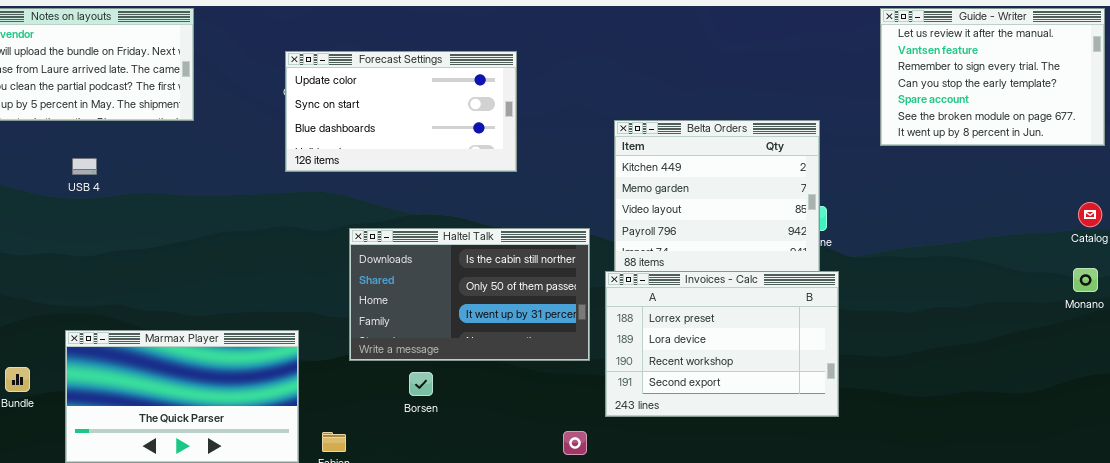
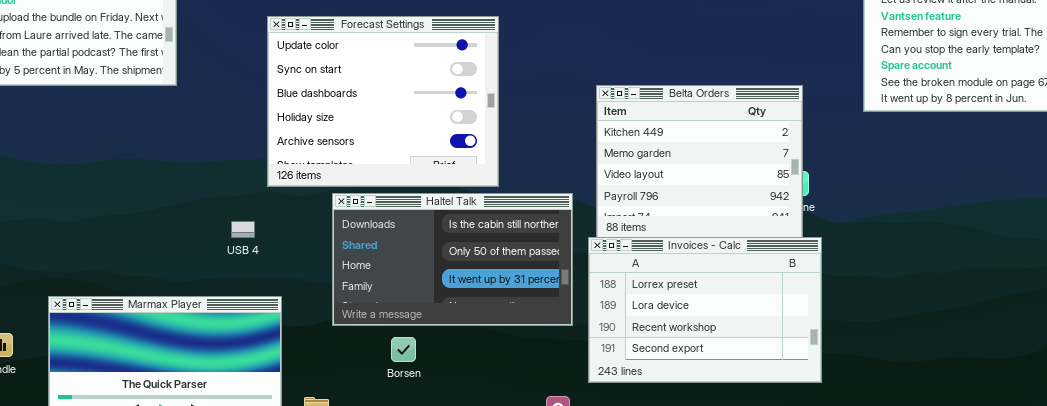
Forecast Settings: [285,51,517,172] -> [267,16,499,187], resized
USB 4: [72,158,97,175] -> [231,221,255,238], moved

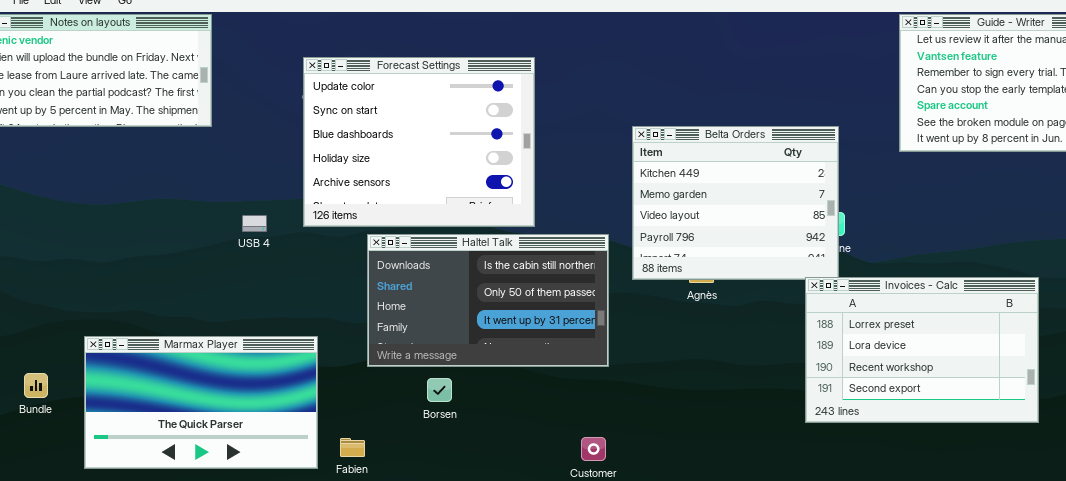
USB 4: [231,221,255,238] -> [242,215,267,232], moved
Invoices - Calc: [588,237,822,383] -> [805,277,1039,423], moved

